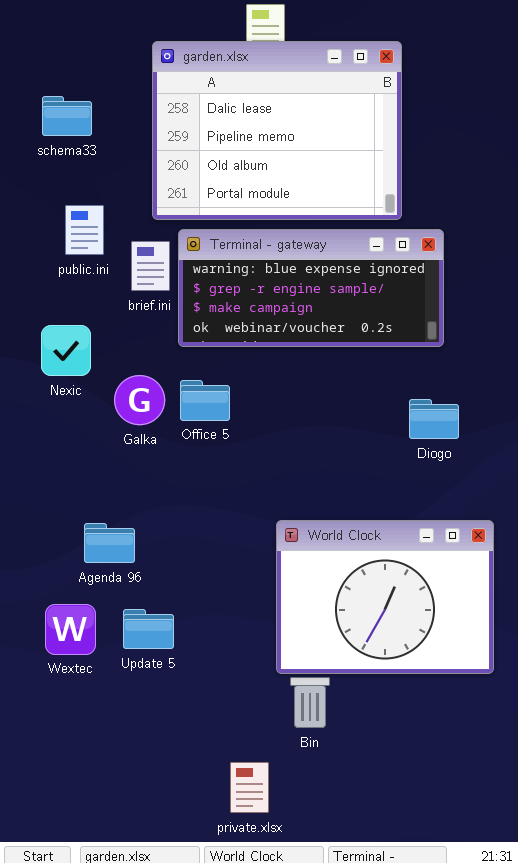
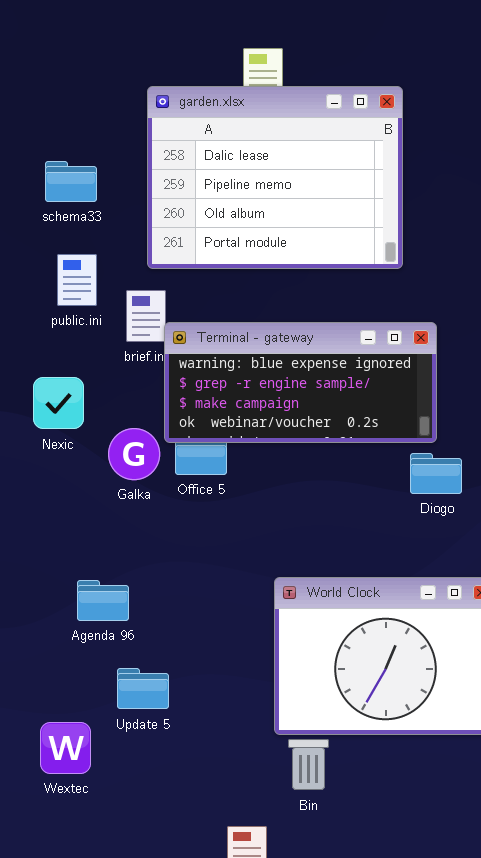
schema33: [42,96,92,136] -> [45,161,97,202], moved
Terminal - gateway: [178,229,444,347] -> [164,322,437,443], moved
Wextec: [45,604,96,655] -> [40,722,91,774], moved

